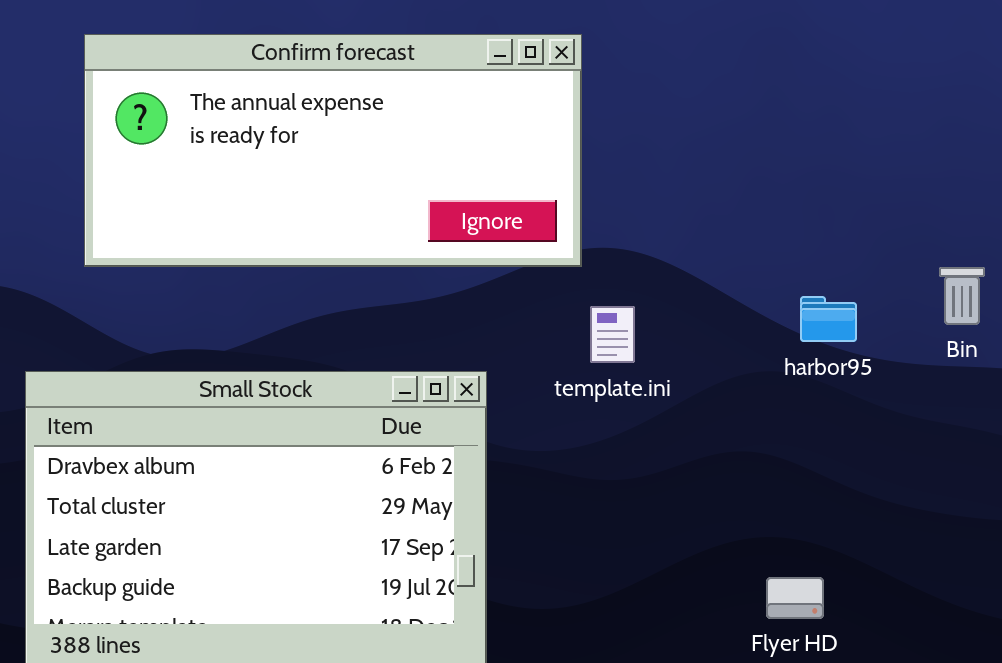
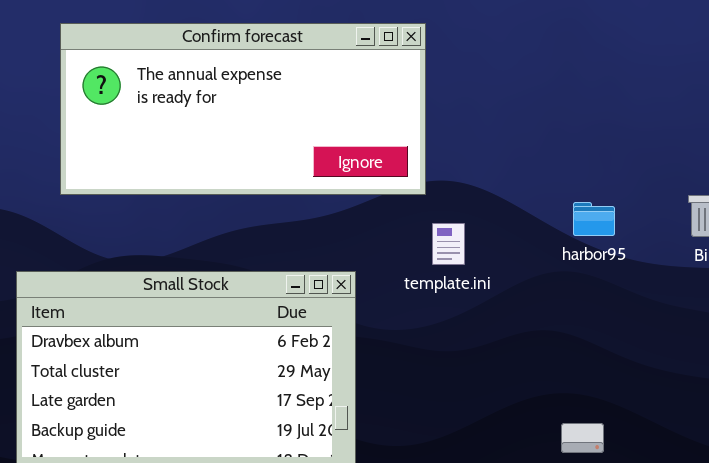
harbor95: [800,296,857,342] -> [573,202,615,236], moved

